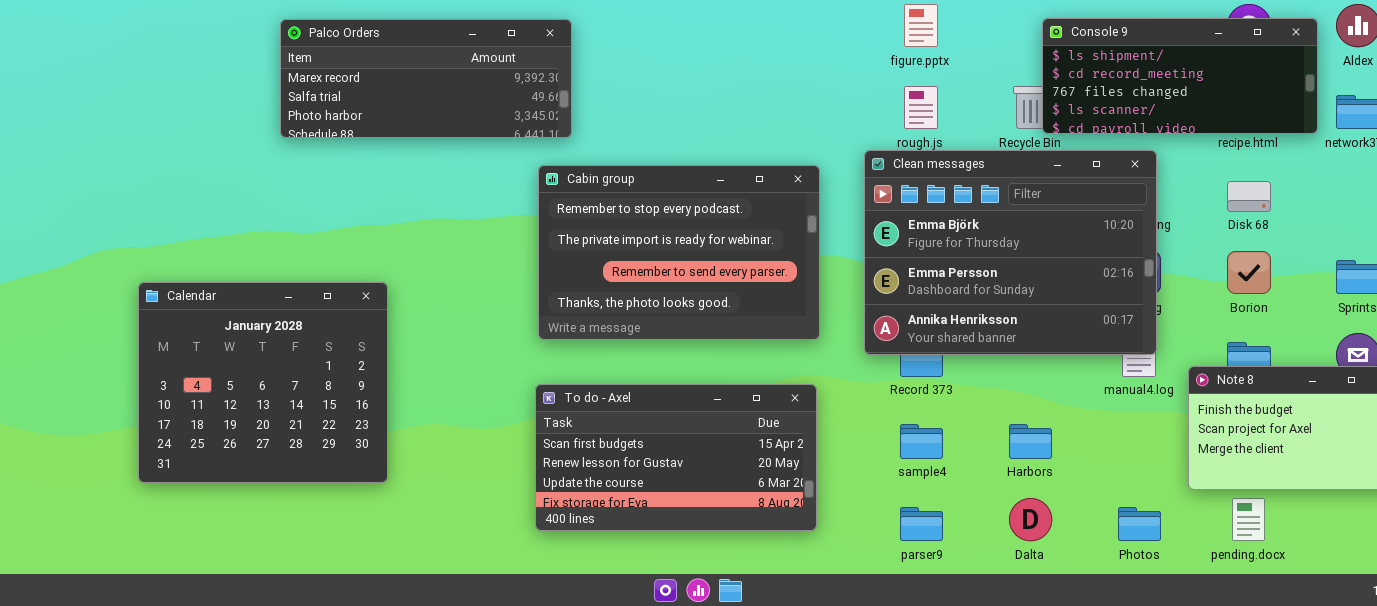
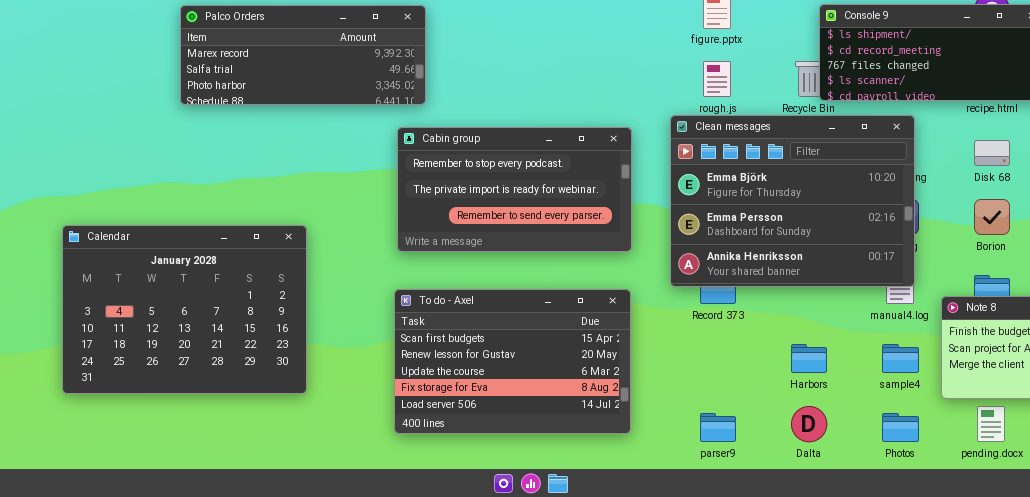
Cabin group: [538,165,820,340] -> [397,127,632,252], resized
Calendar: [138,282,388,483] -> [62,225,307,394], resized
To do - Axel: [535,384,817,531] -> [394,289,631,434], resized
sample4: [900,424,943,459] -> [882,344,919,373], moved

